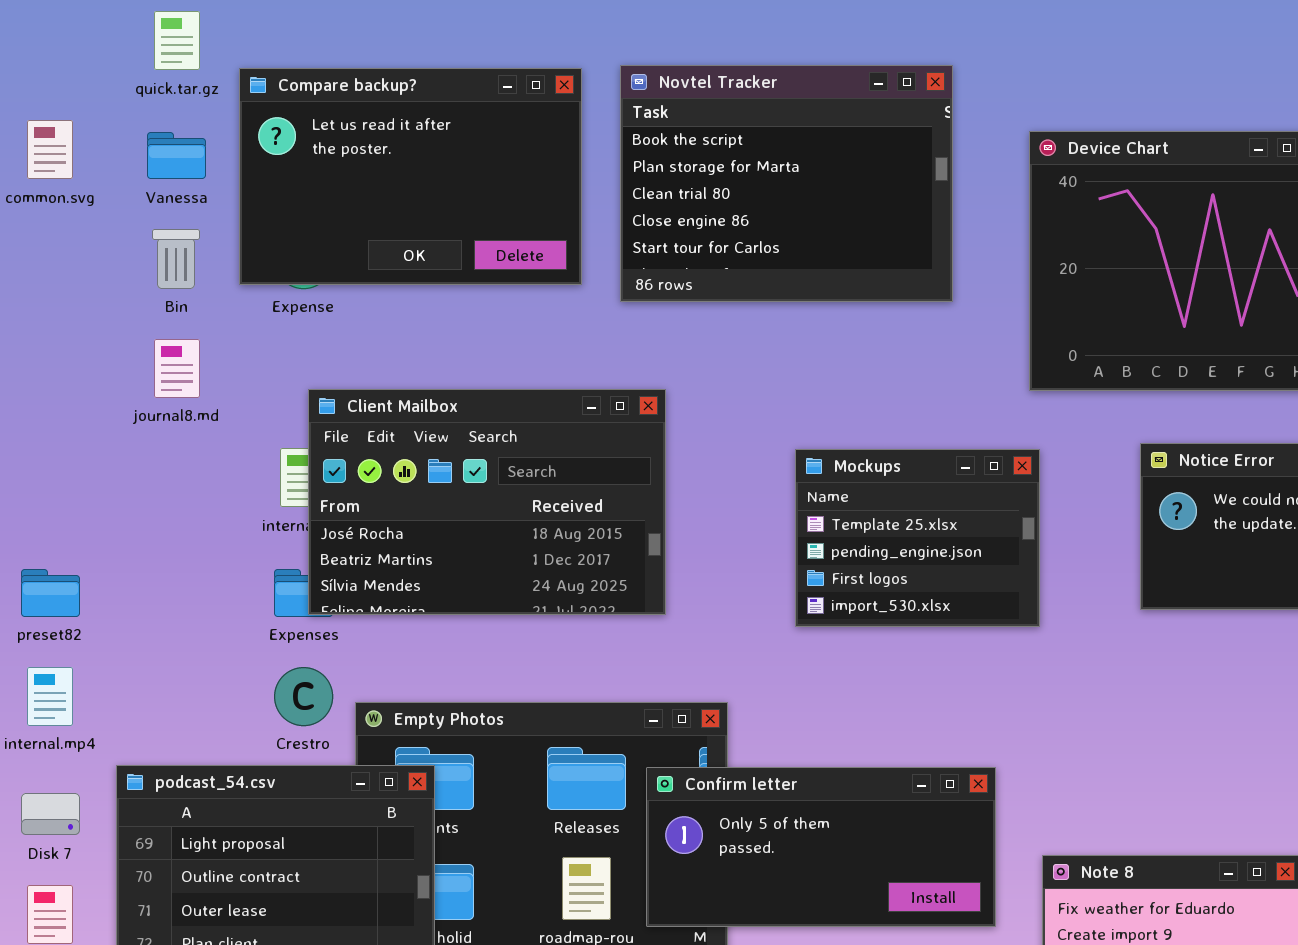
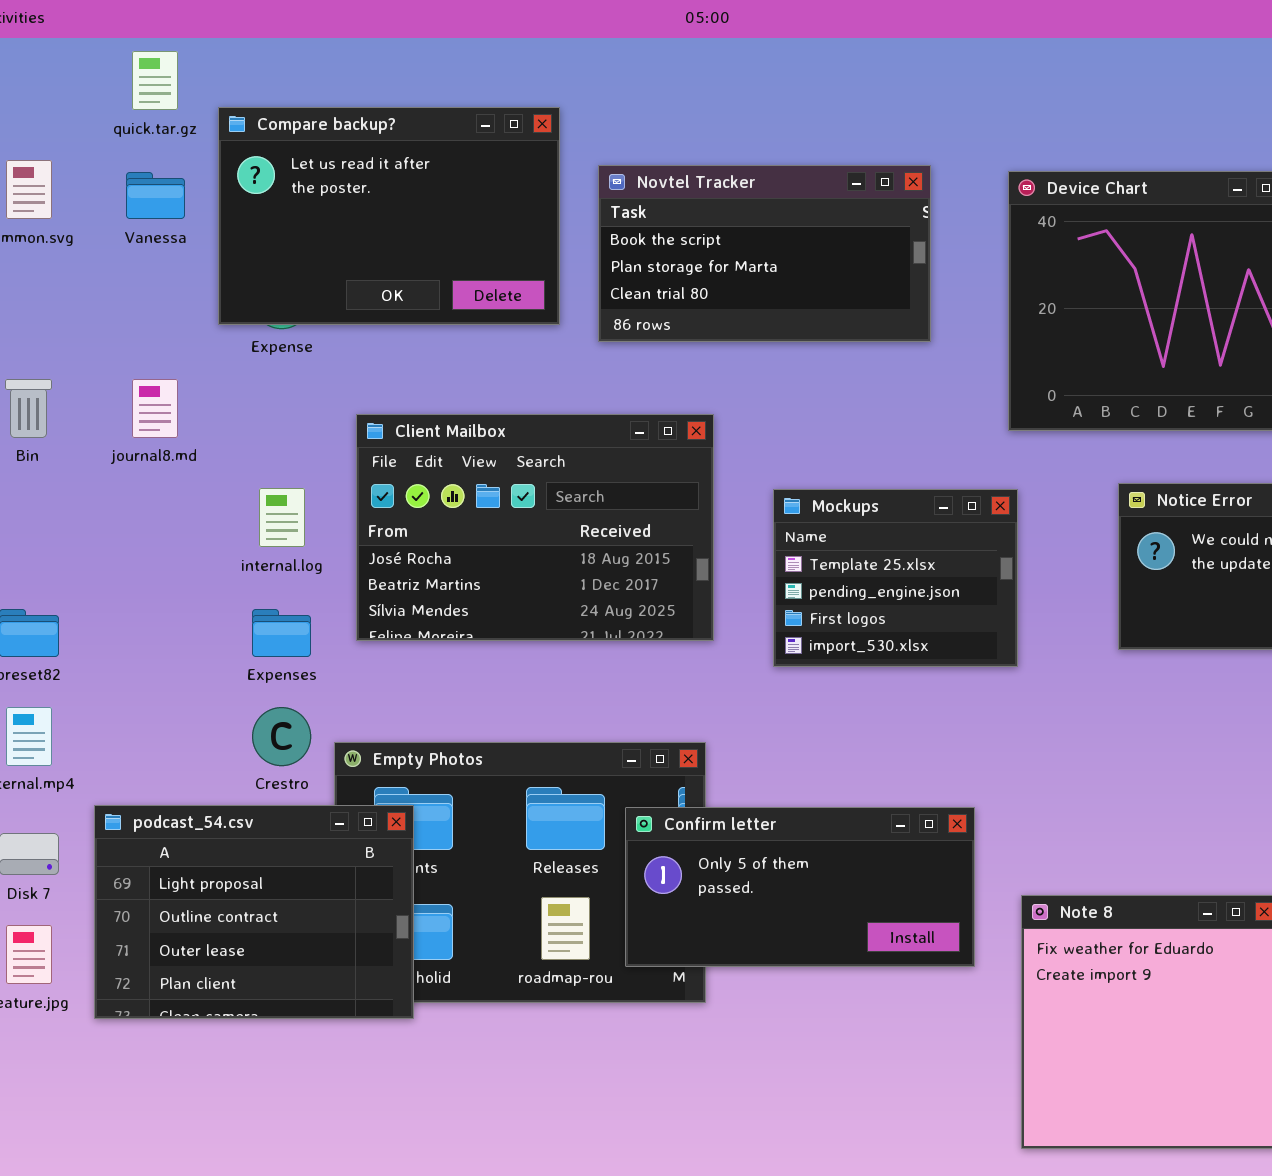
Novtel Tracker: [620,65,953,302] -> [598,165,931,342], resized
Bin: [152,229,200,289] -> [5,379,52,438], moved
Client Mailbox: [308,389,666,615] -> [356,414,714,641], moved

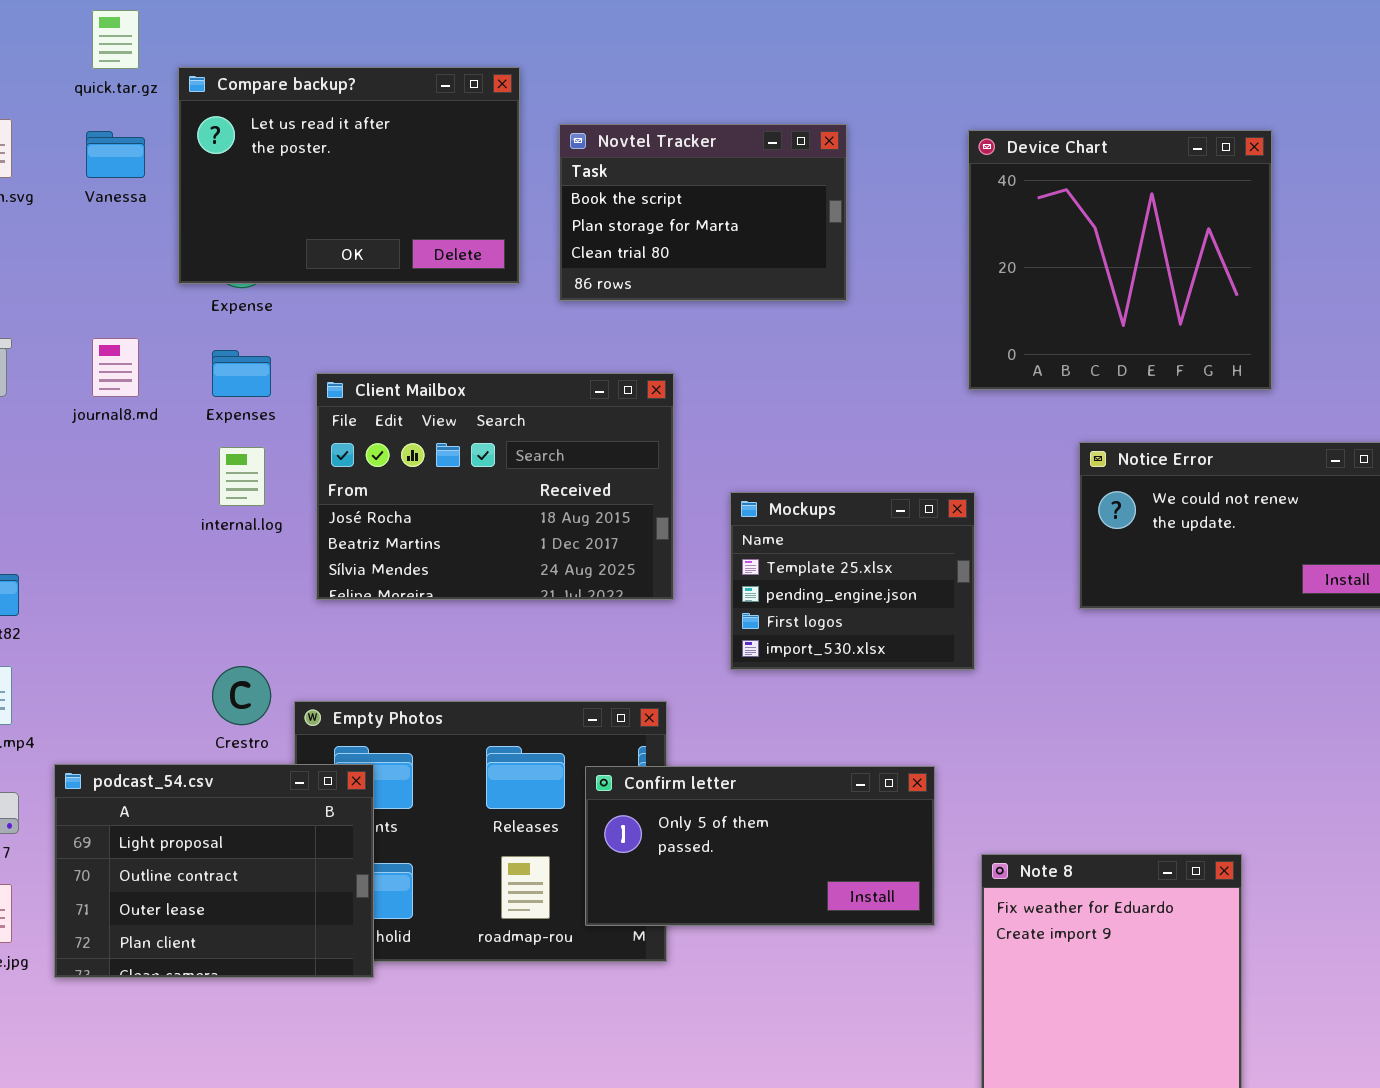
Novtel Tracker: [598,165,931,342] -> [559,124,847,301], resized
Mockups: [773,489,1018,667] -> [730,492,975,670], moved
Expenses: [252,609,311,657] -> [212,350,271,397], moved

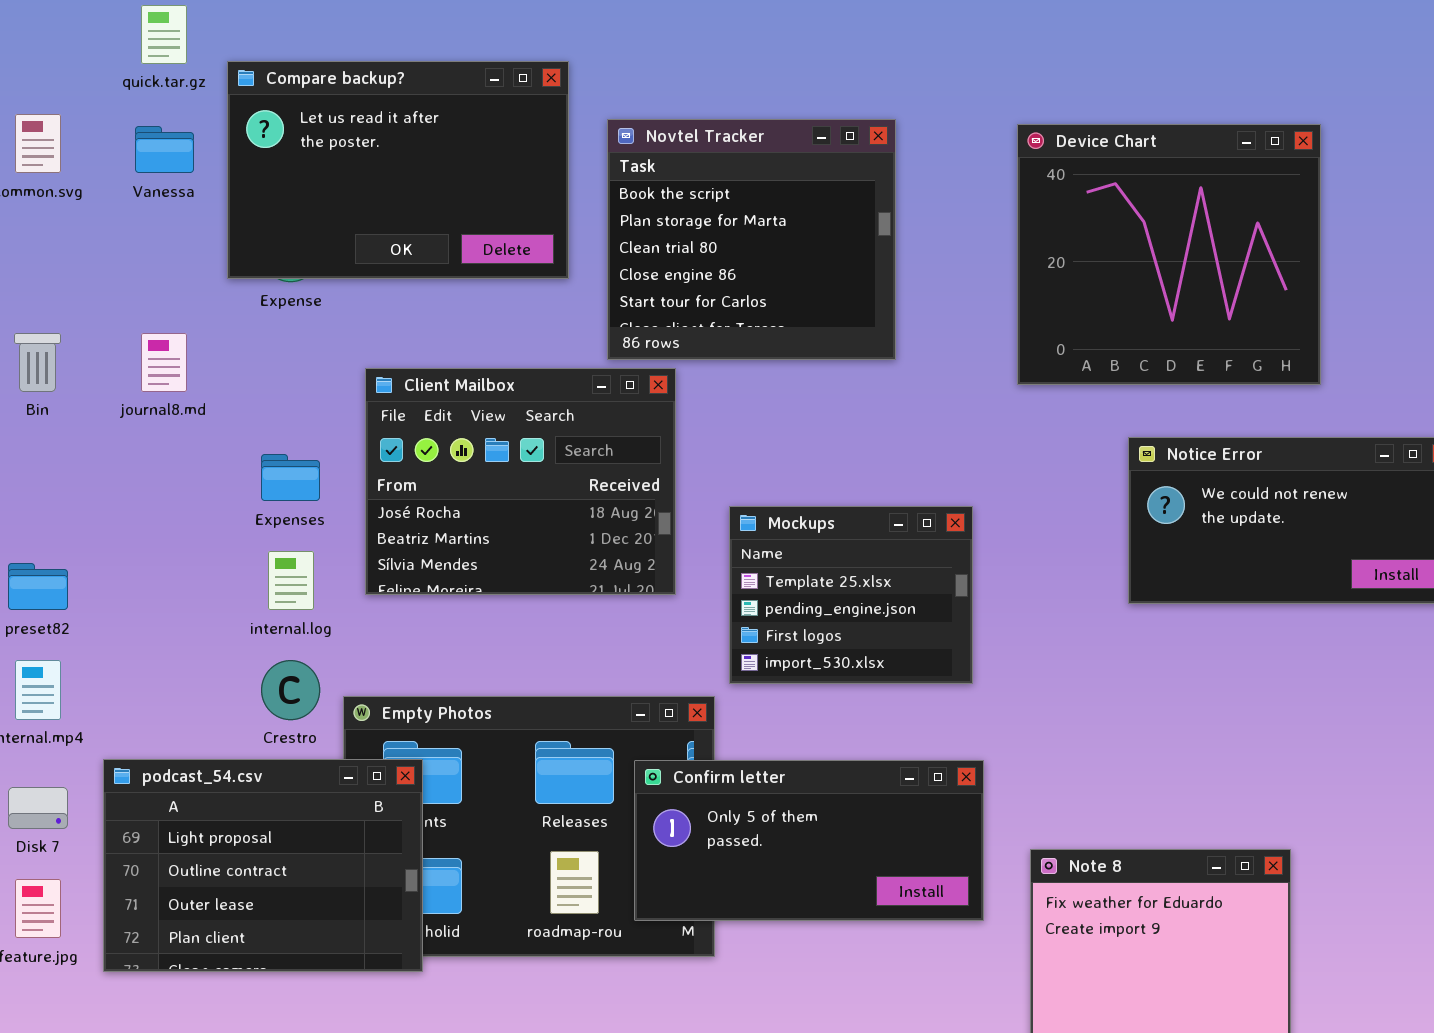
Novtel Tracker: [559,124,847,301] -> [607,119,896,360], resized
Expenses: [212,350,271,397] -> [261,454,320,501], moved
Client Mailbox: [316,373,674,600] -> [365,368,676,595], resized
internal.log: [219,447,265,506] -> [268,551,314,610], moved
Mockups: [730,492,975,670] -> [729,506,973,684], moved

